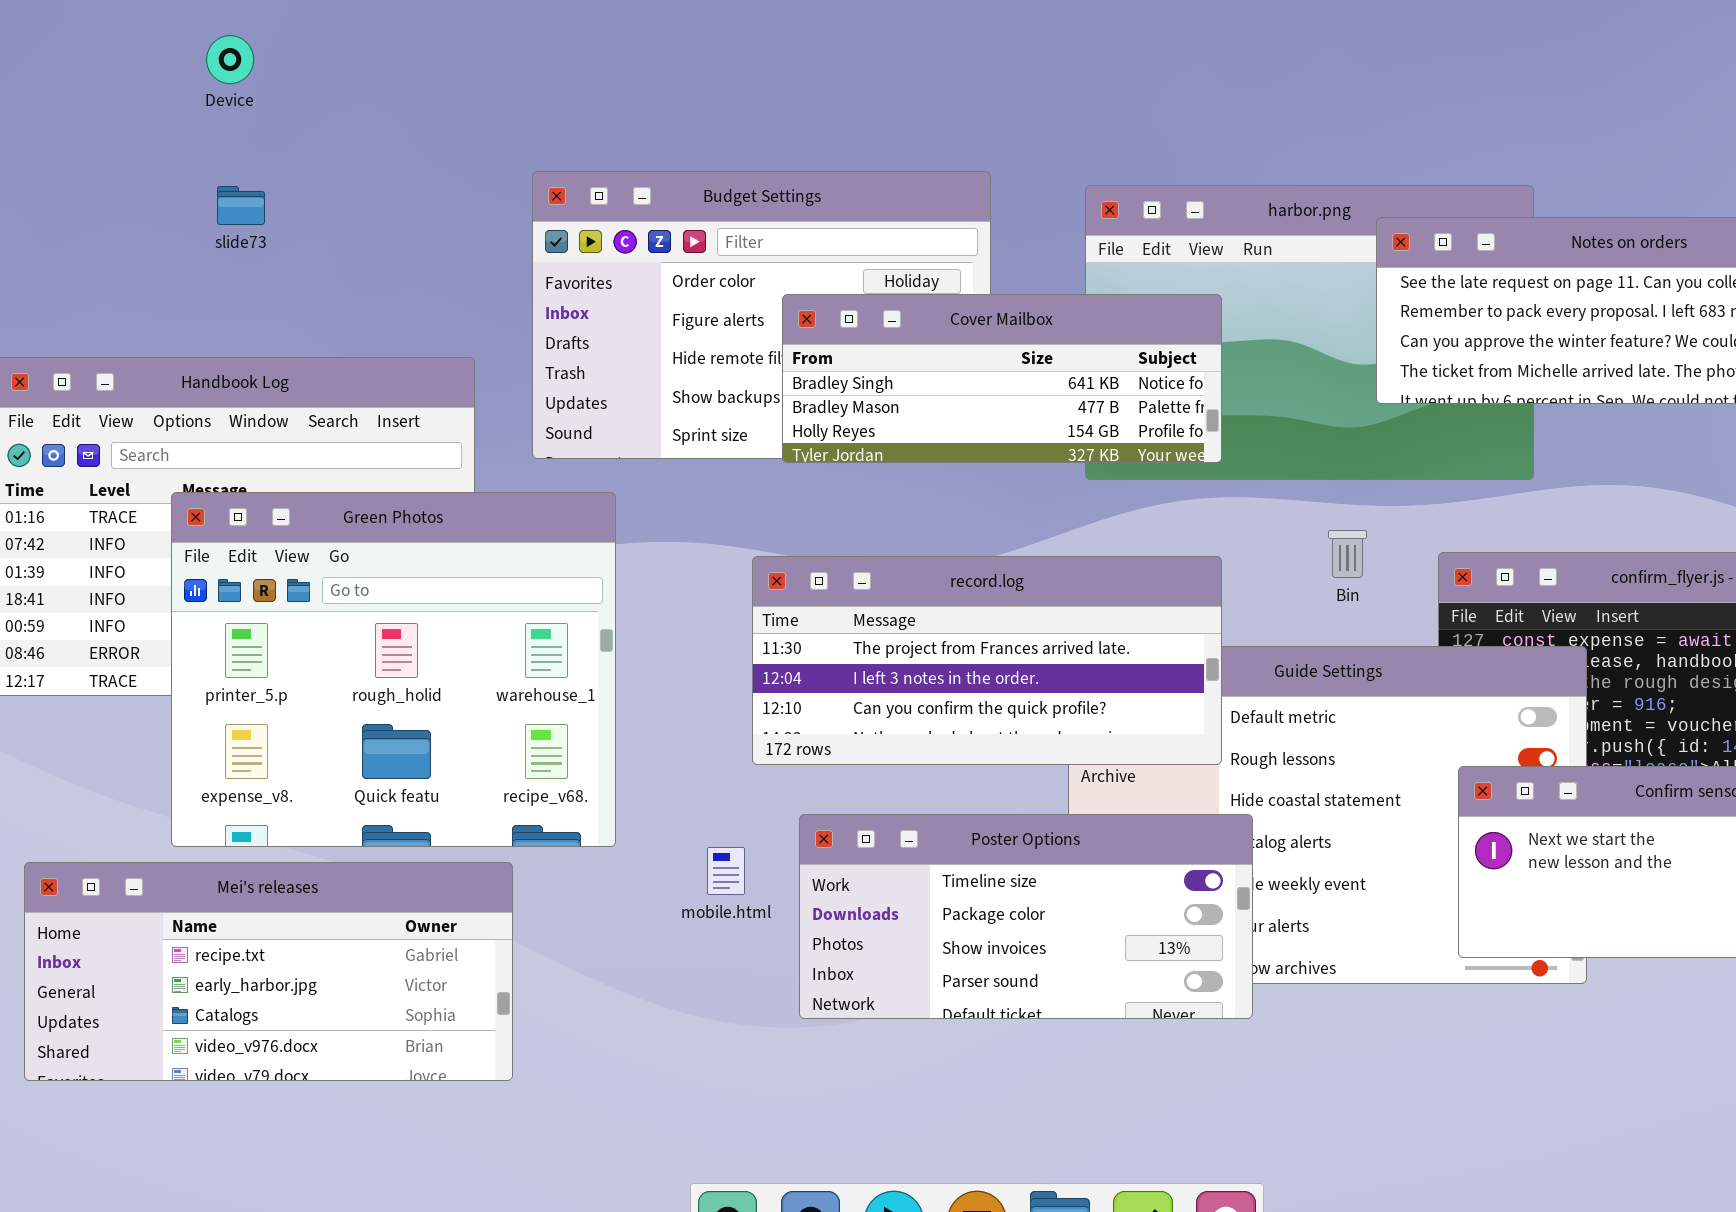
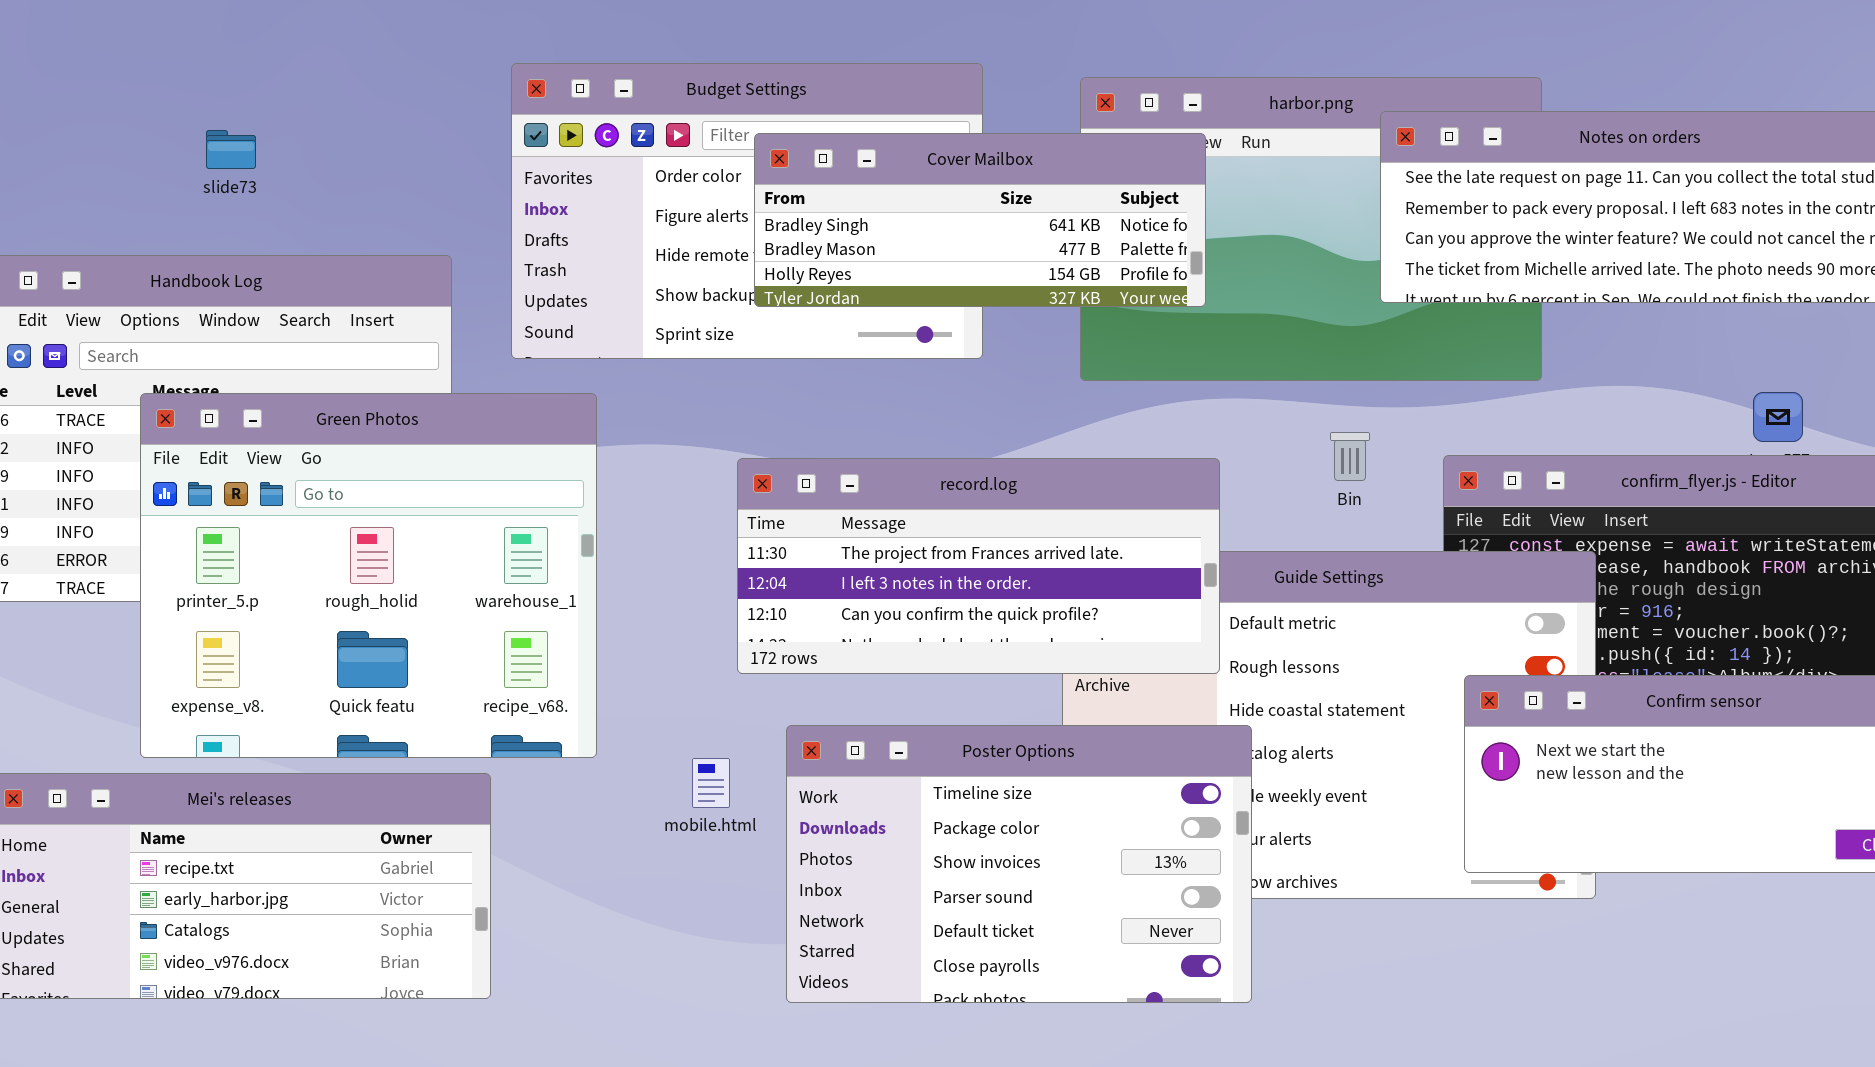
slide73: [217,186,265,225] -> [206,130,256,169], moved
Cover Mailbox: [782,294,1222,463] -> [754,133,1206,307], moved
Poster Options: [799,814,1253,1019] -> [786,725,1252,1003], resized

